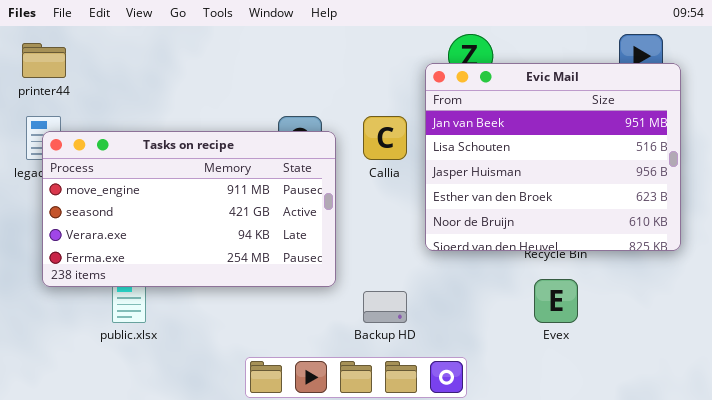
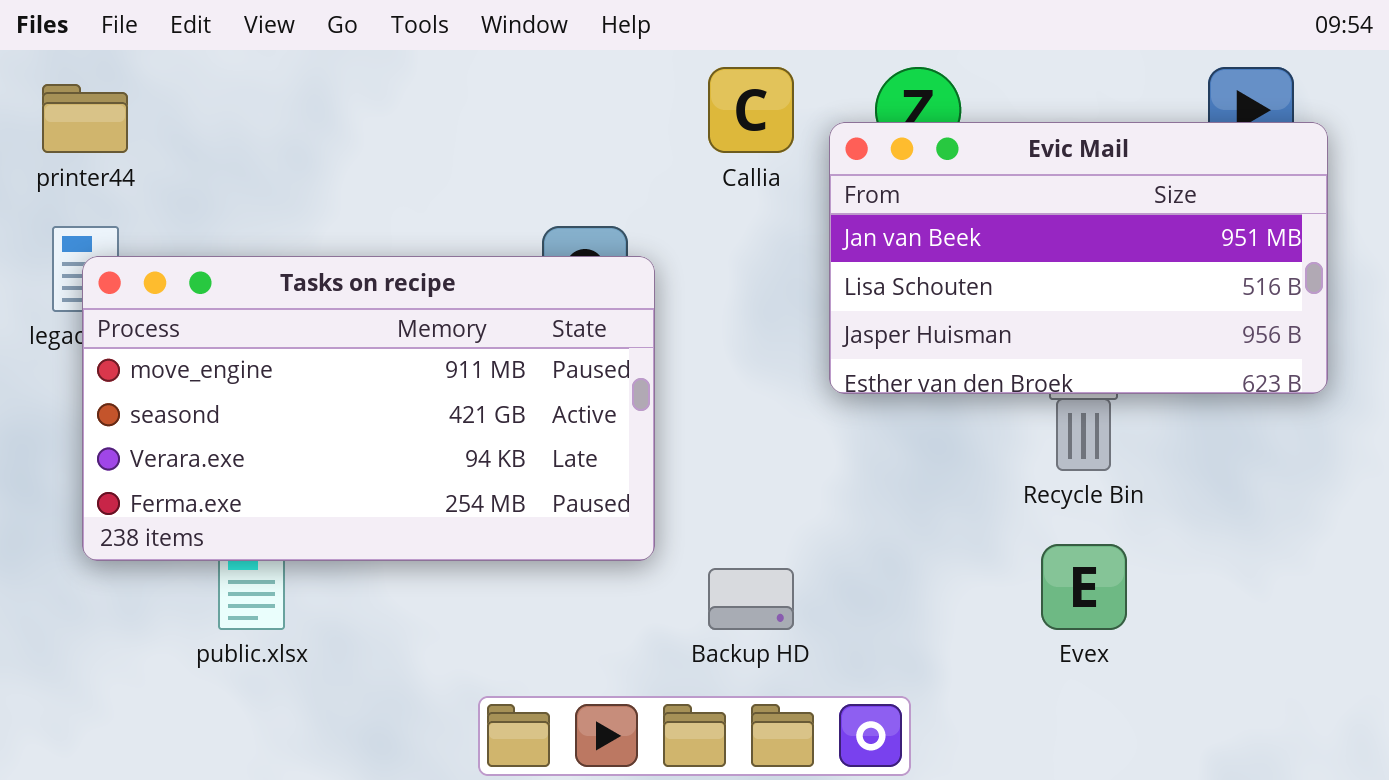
Evic Mail: [425,63,681,251] -> [829,122,1328,394], resized
Callia: [363,116,407,160] -> [708,67,794,153], moved

